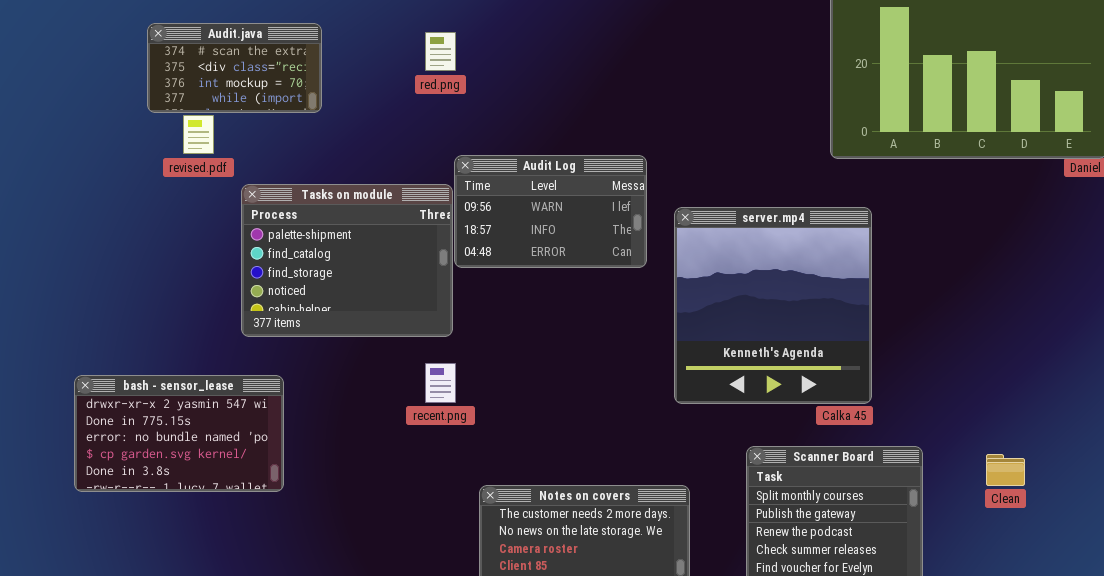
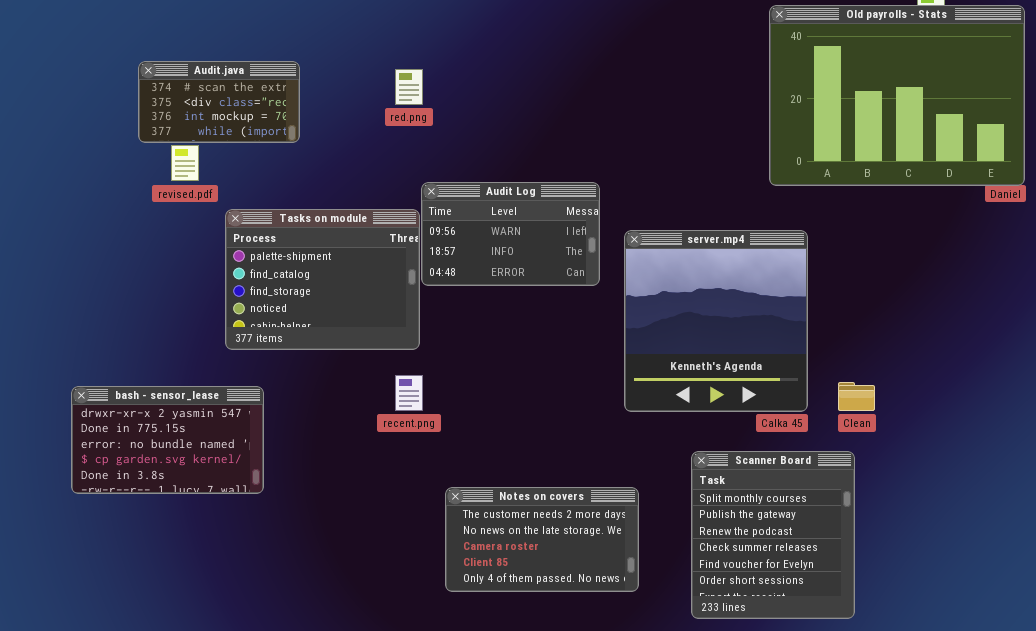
Clean: [986,454,1025,486] -> [838,382,875,411], moved

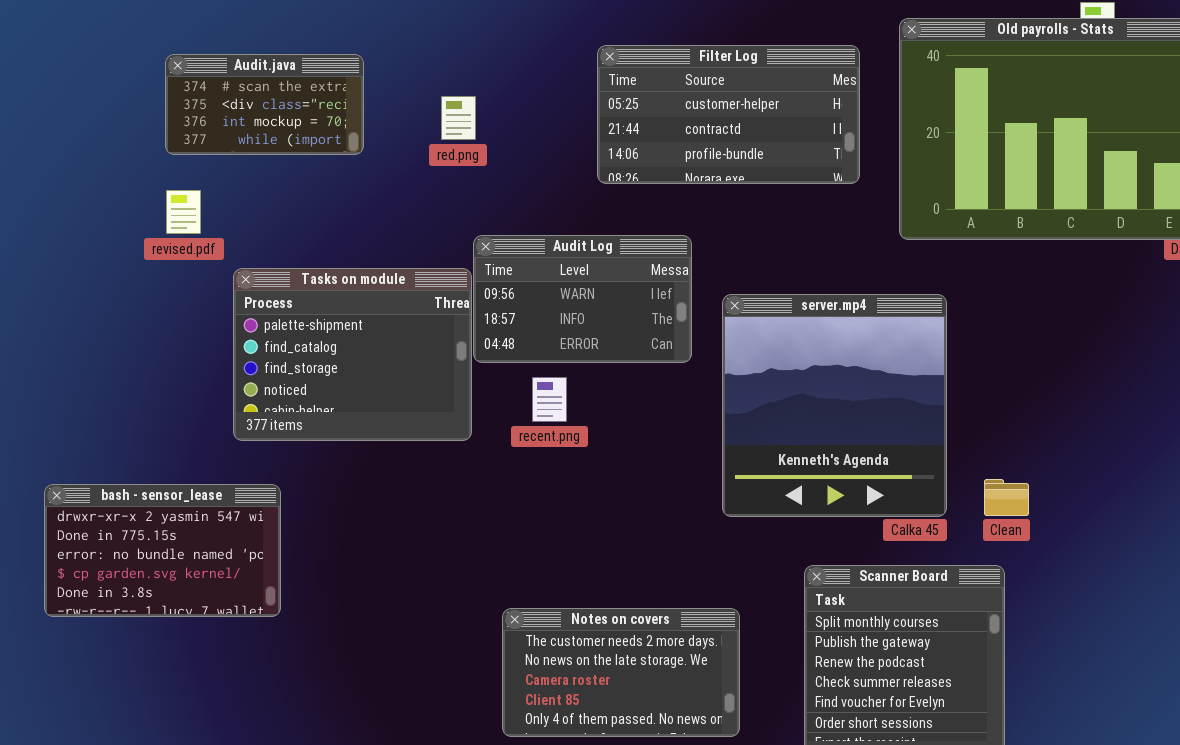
Filter Log: none -> [597,45,860,184], opened
Audit.java: [138,61,300,143] -> [165,54,364,155], moved
recent.png: [395,375,423,411] -> [532,377,567,422], moved

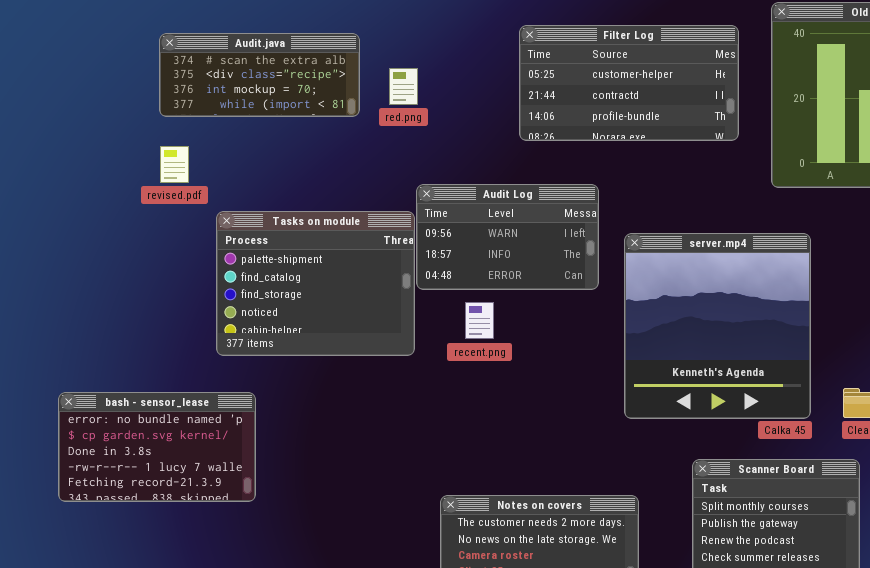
Audit.java: [165,54,364,155] -> [159,33,360,117], resized
bash - sensor_lease: [44,484,281,617] -> [58,392,256,502], scrolled down 2 rows

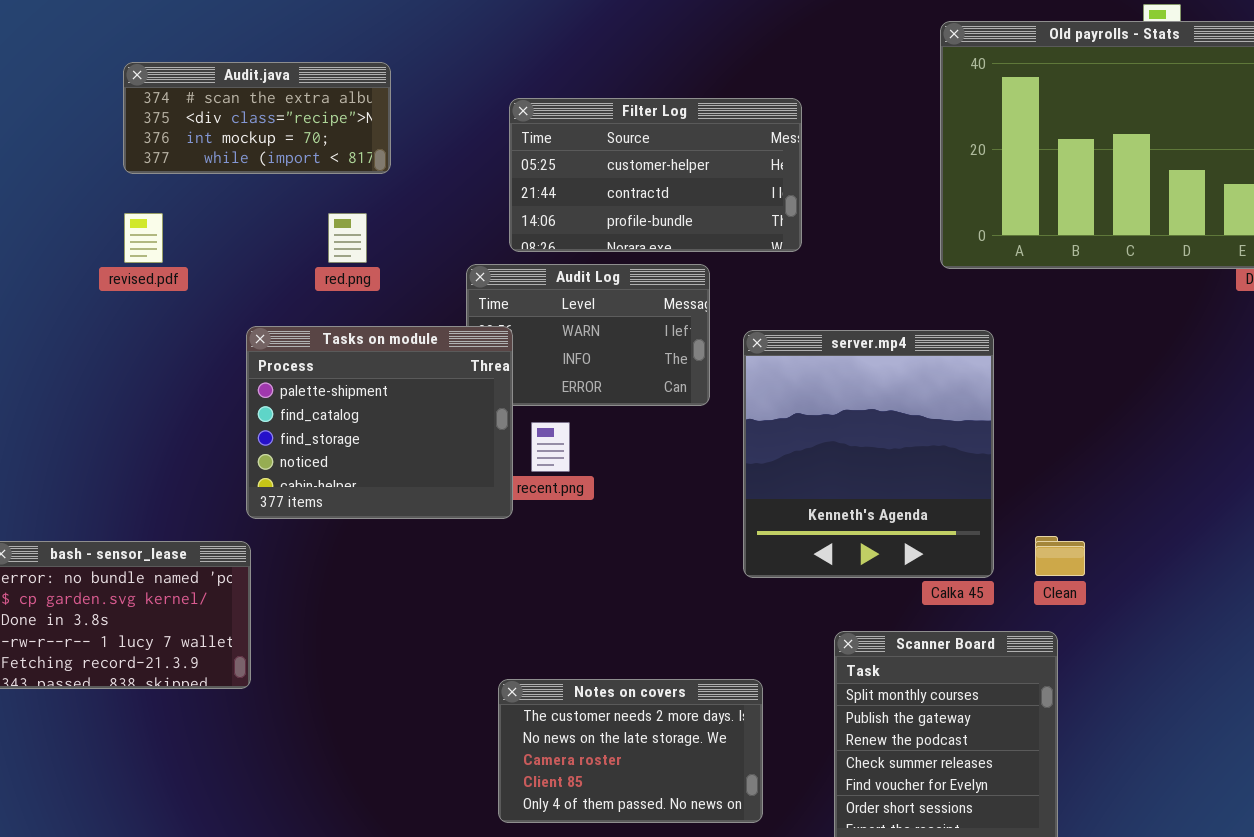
Filter Log: [519,25,739,141] -> [509,98,802,252], moved
red.png: [389,68,418,105] -> [328,213,367,263], moved
Tasks on module: [216,211,415,356] -> [246,326,513,519], moved

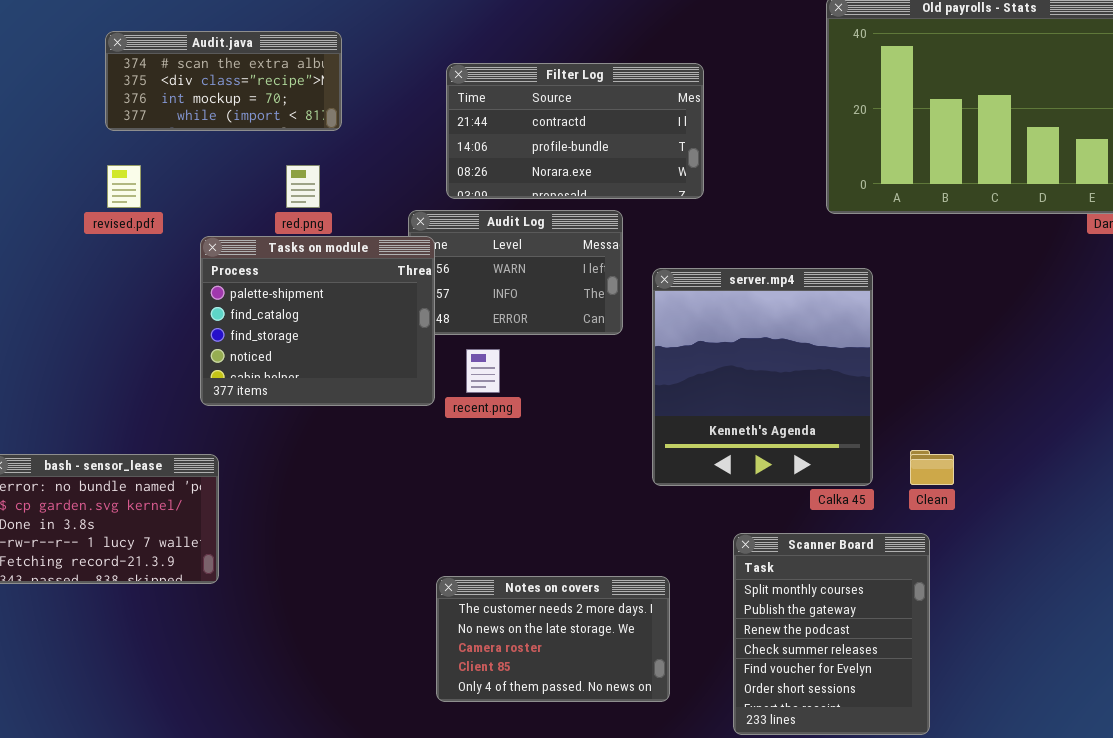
Filter Log: [509,98,802,252] -> [446,63,704,199], scrolled down 1 row
Tasks on module: [246,326,513,519] -> [200,236,435,406], moved

